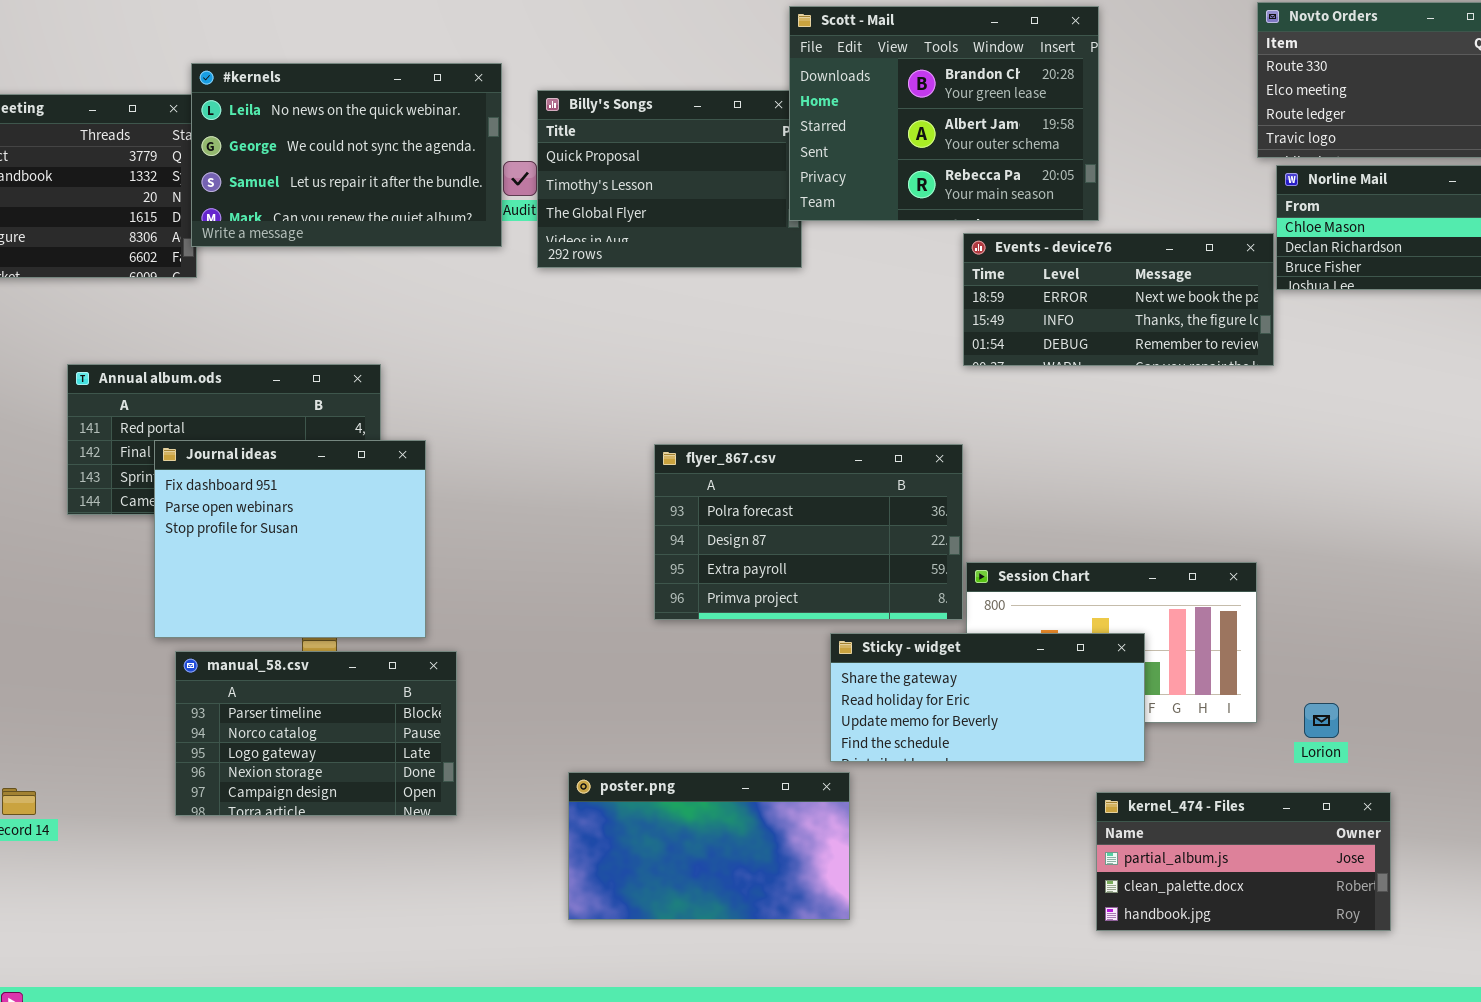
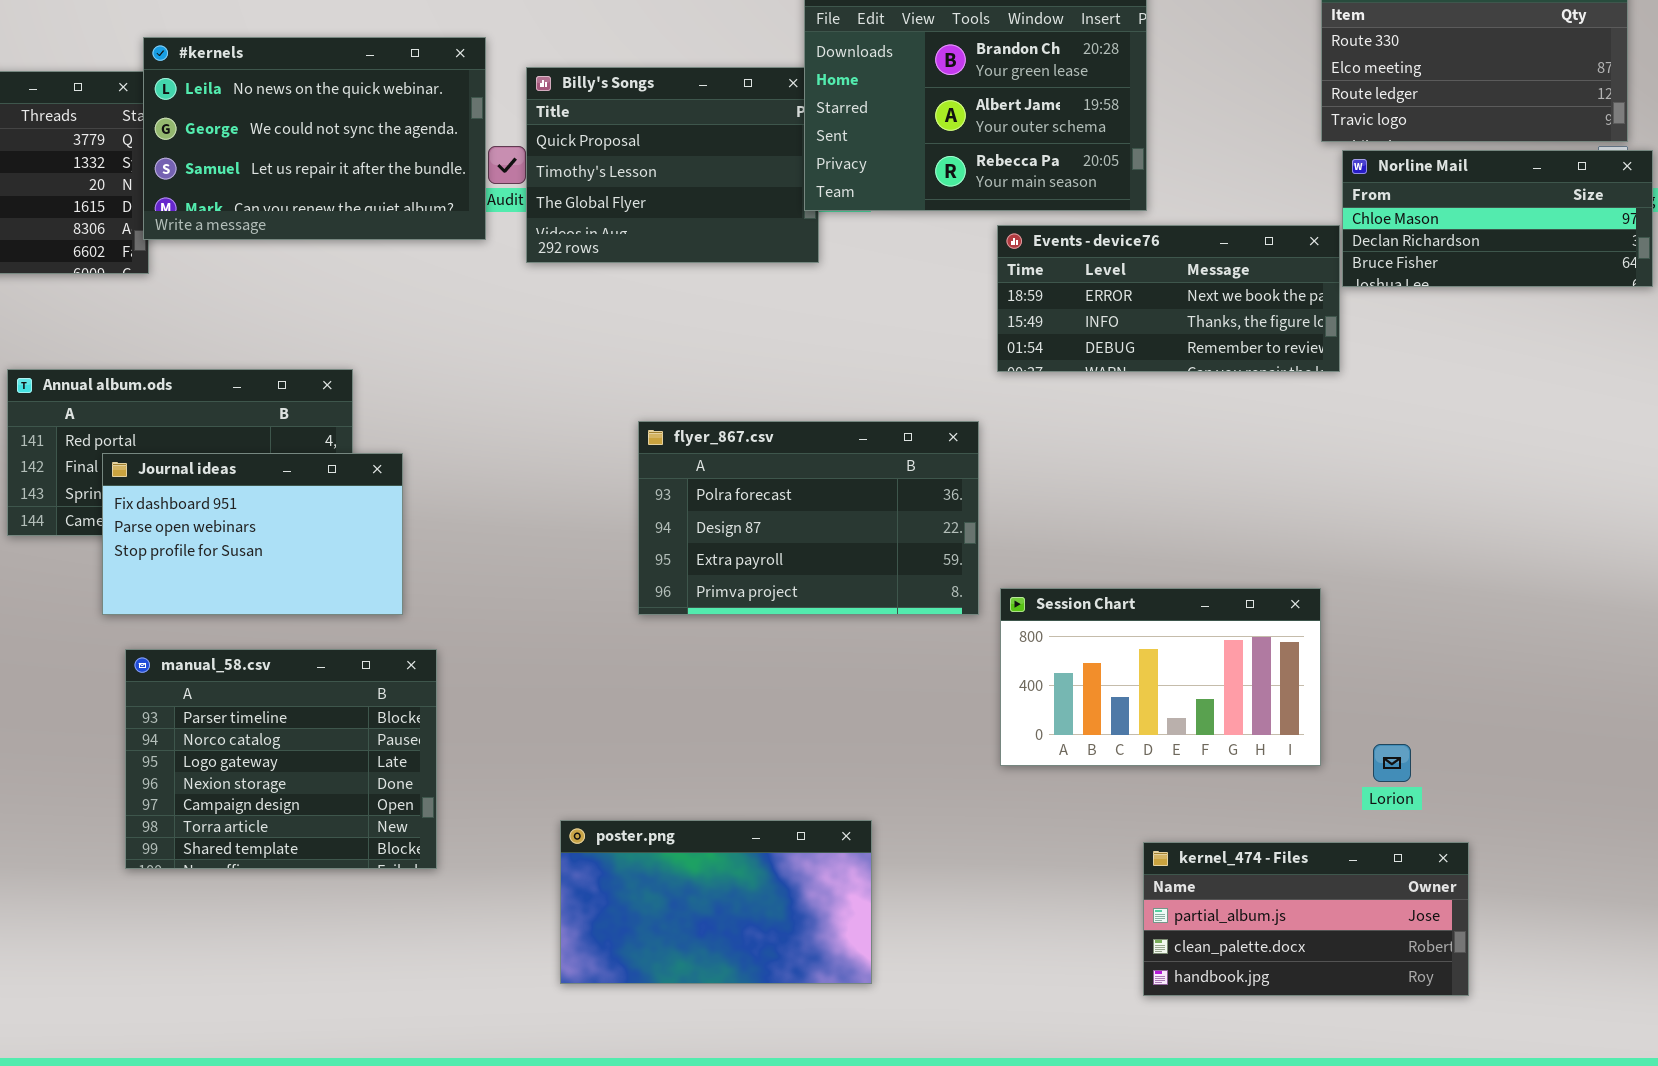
Journal ideas: [154,440,426,638] -> [102,453,403,615], resized
flyer_867.csv: [654,444,963,620] -> [638,421,979,615], moved
Sticky - widget: [830,633,1145,762] -> none, closed
manual_58.csv: [175,651,457,816] -> [125,649,437,869], resized

